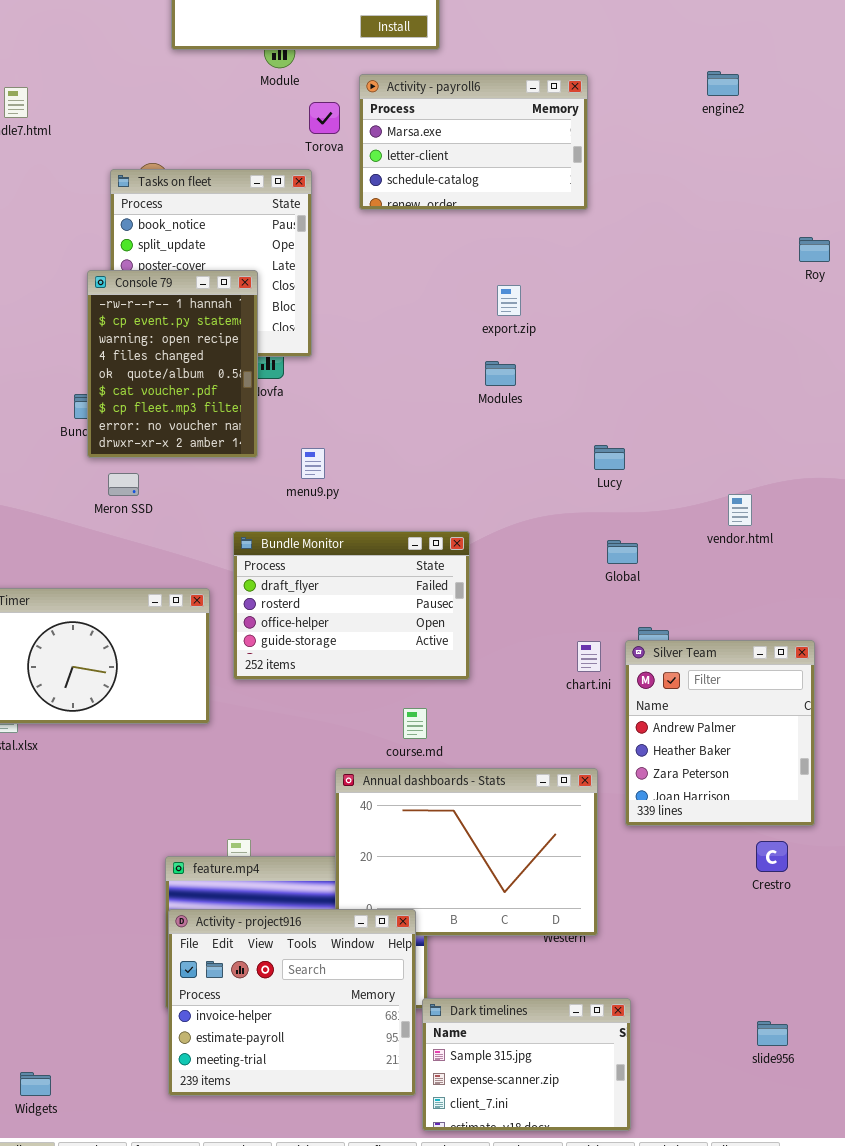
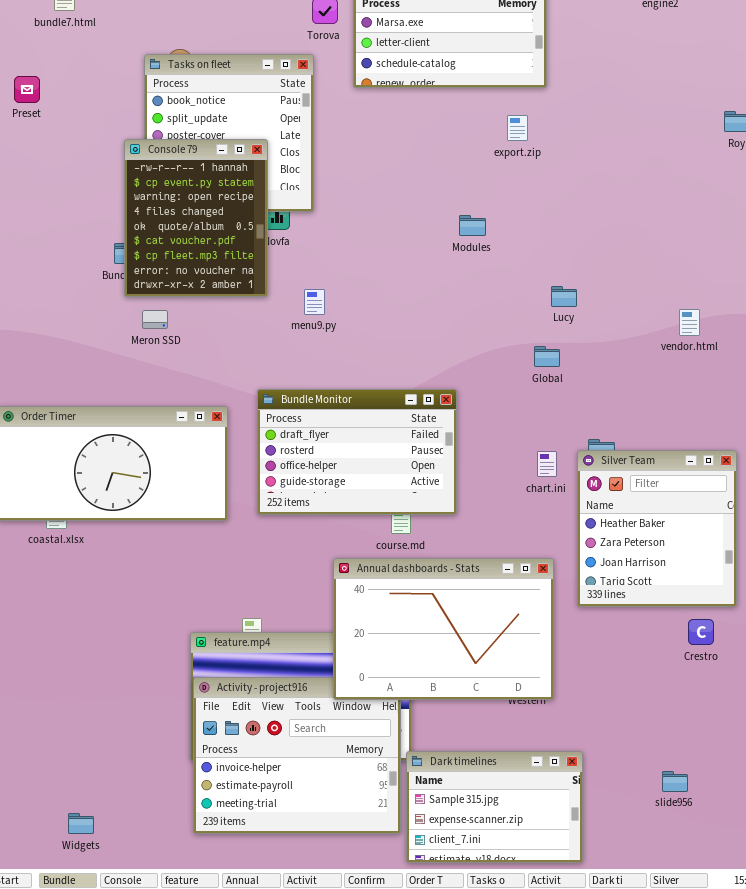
export.zip: [497,285,521,316] -> [507,115,528,141], moved
vendor.html: [728,494,752,526] -> [679,309,700,336], moved
Bundle Monitor: [233,531,470,680] -> [257,389,457,515], moved
Global: [607,540,638,564] -> [534,346,560,367], moved
Silver Team: [625,640,815,826] -> [577,450,737,607], scrolled down 1 row
Annual dashboards - Stats: [335,768,598,936] -> [333,558,554,700], raised
slide956: [757,1021,788,1046] -> [662,771,688,792], moved

